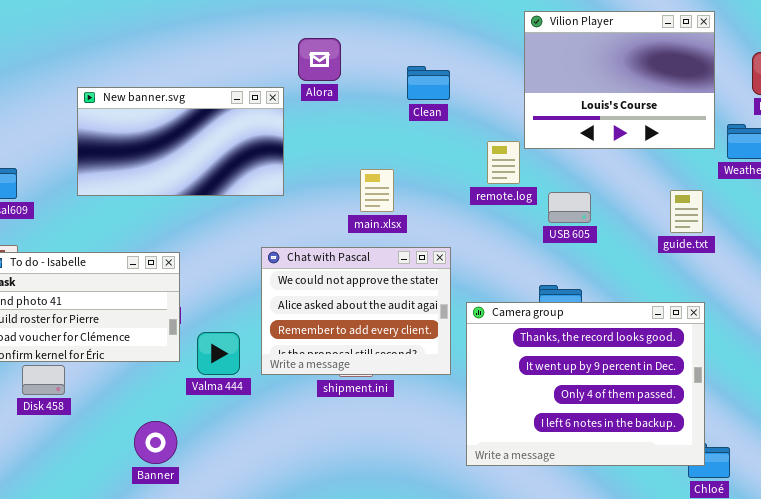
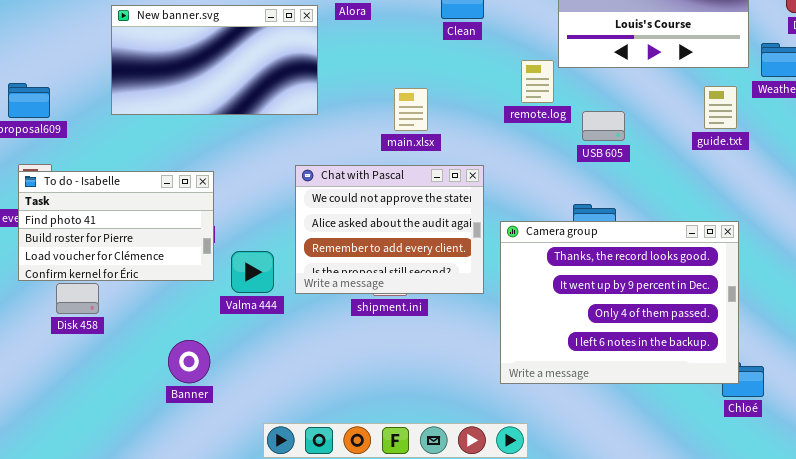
guide.txt: [670,190,703,233] -> [704,86,737,129], moved

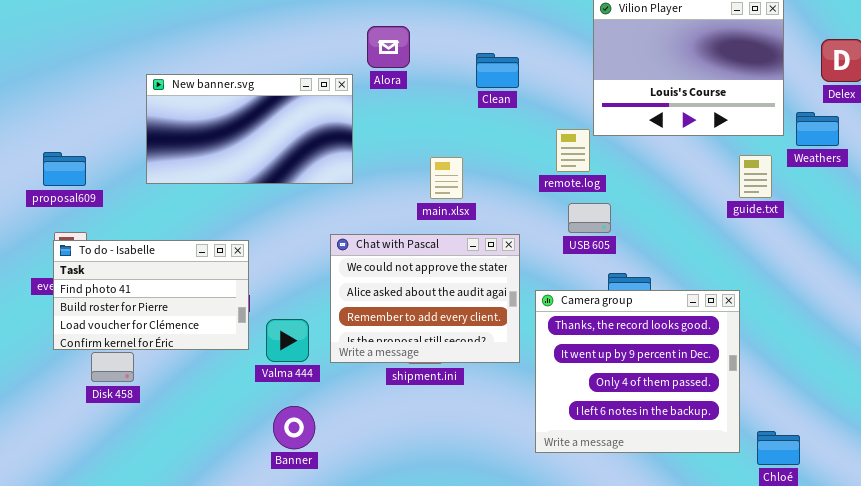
USB 605: [582,111,625,141] -> [568,203,611,233], moved
Camera group: [500,221,739,384] -> [535,290,740,453], resized
Banner: [168,340,210,383] -> [273,406,315,449], moved

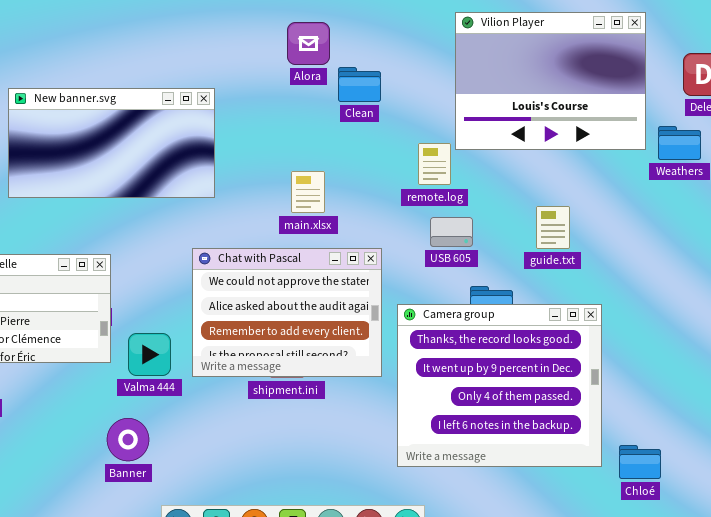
Alora: [367,26,410,68] -> [287,22,330,65], moved
guide.txt: [739,155,772,198] -> [536,206,570,249], moved
Banner: [273,406,315,449] -> [107,418,149,461], moved

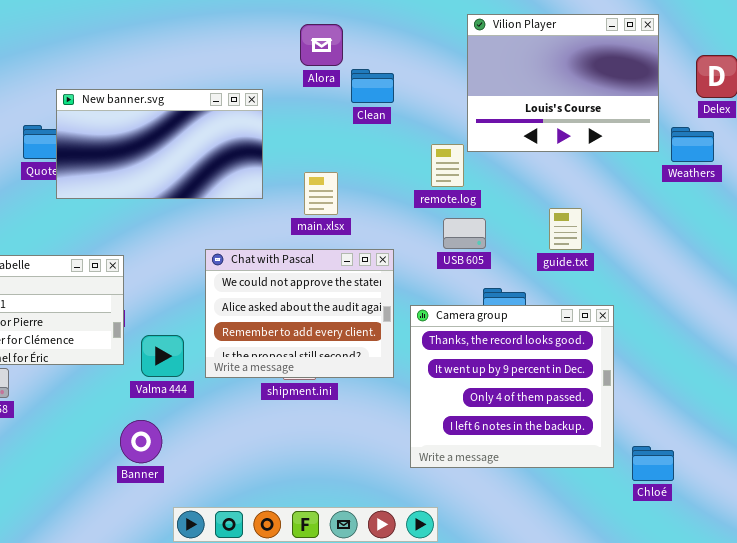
New banner.svg: [8,88,215,198] -> [56,89,263,199], moved

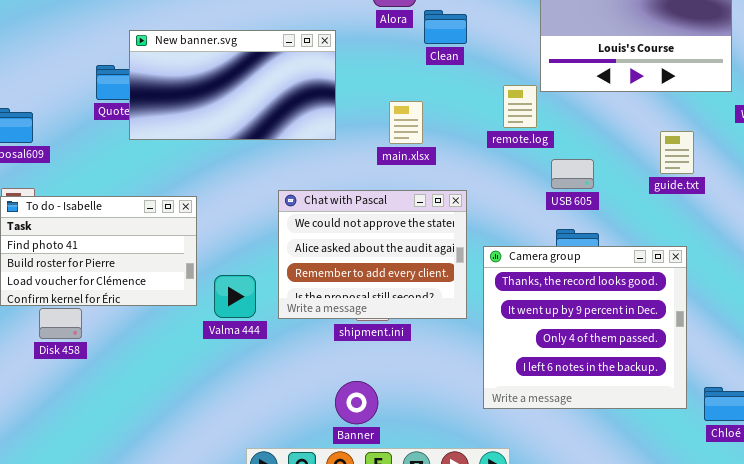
main.xlsx: [304,172,338,215] -> [389,101,423,144], moved
guide.txt: [549,208,582,250] -> [660,131,694,174], moved
USB 605: [443,218,486,249] -> [551,159,594,189], moved
Banner: [120,420,162,463] -> [335,381,378,424], moved

